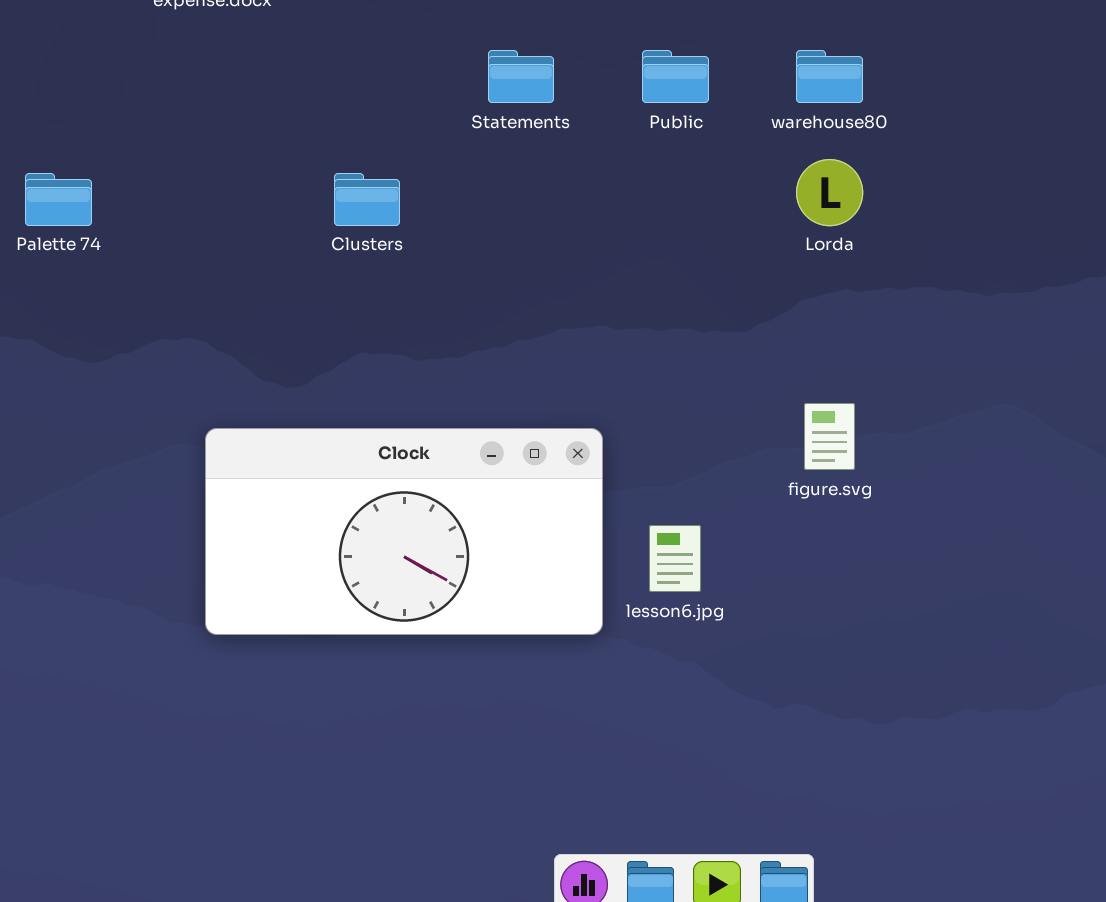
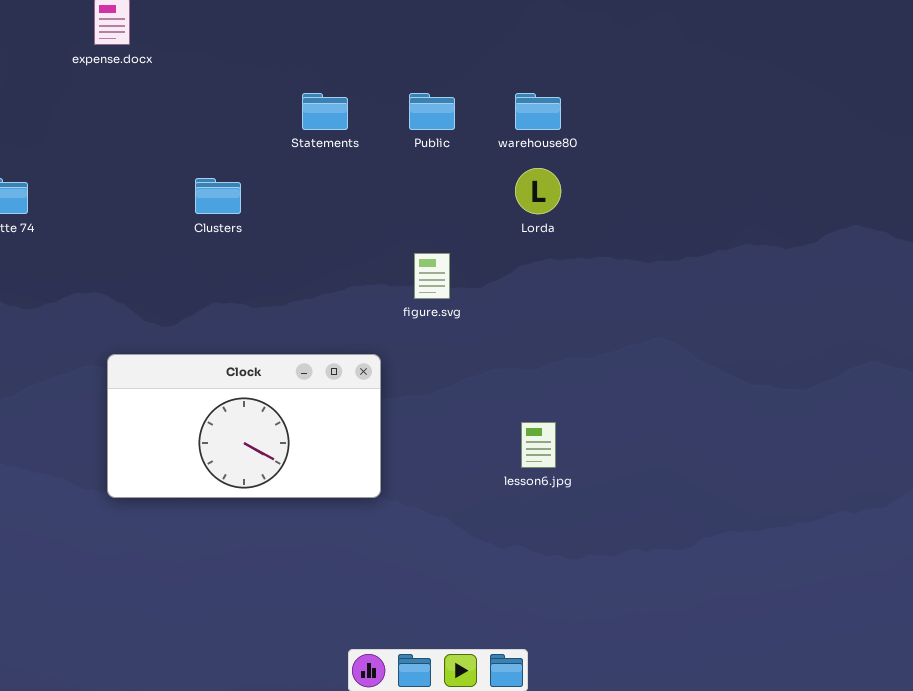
figure.svg: [804,403,855,470] -> [414,253,450,299], moved
lesson6.jpg: [649,525,701,592] -> [521,422,556,468], moved

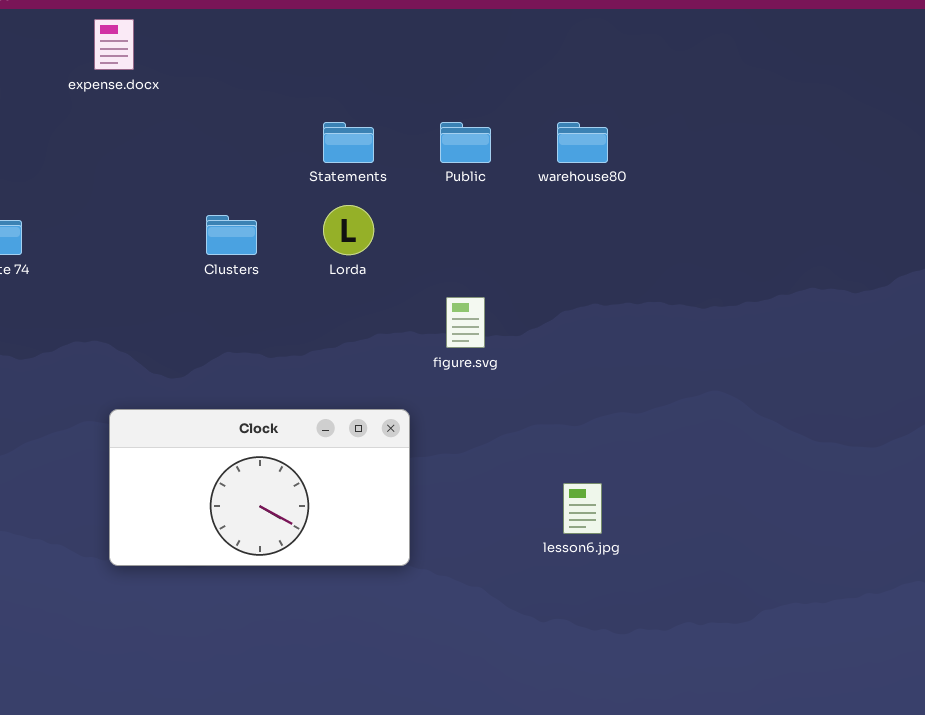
Lorda: [515,168,561,214] -> [323,205,374,255], moved

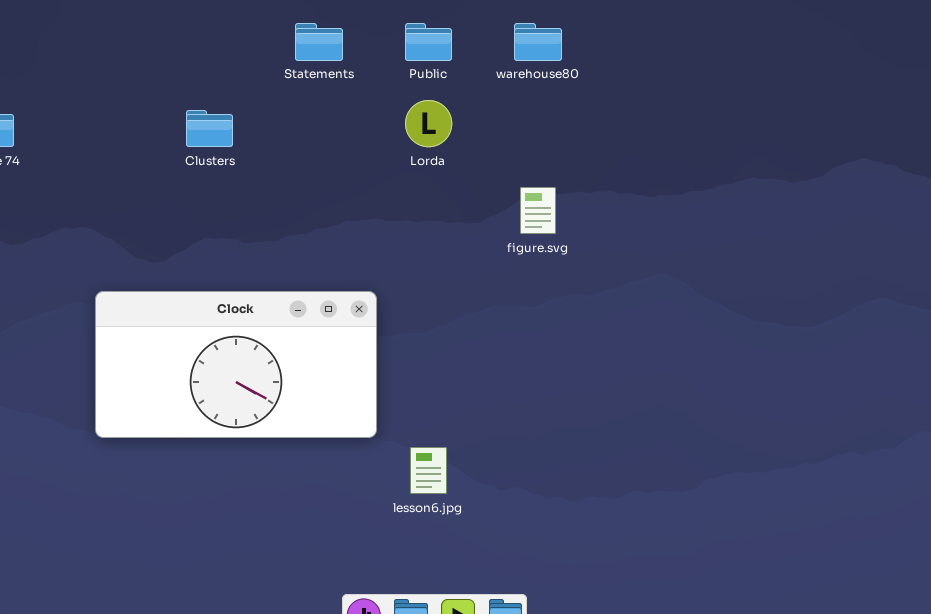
Lorda: [323,205,374,255] -> [405,100,452,147], moved
figure.svg: [446,297,485,348] -> [520,187,556,234], moved
lesson6.jpg: [563,483,602,534] -> [410,447,447,494], moved

